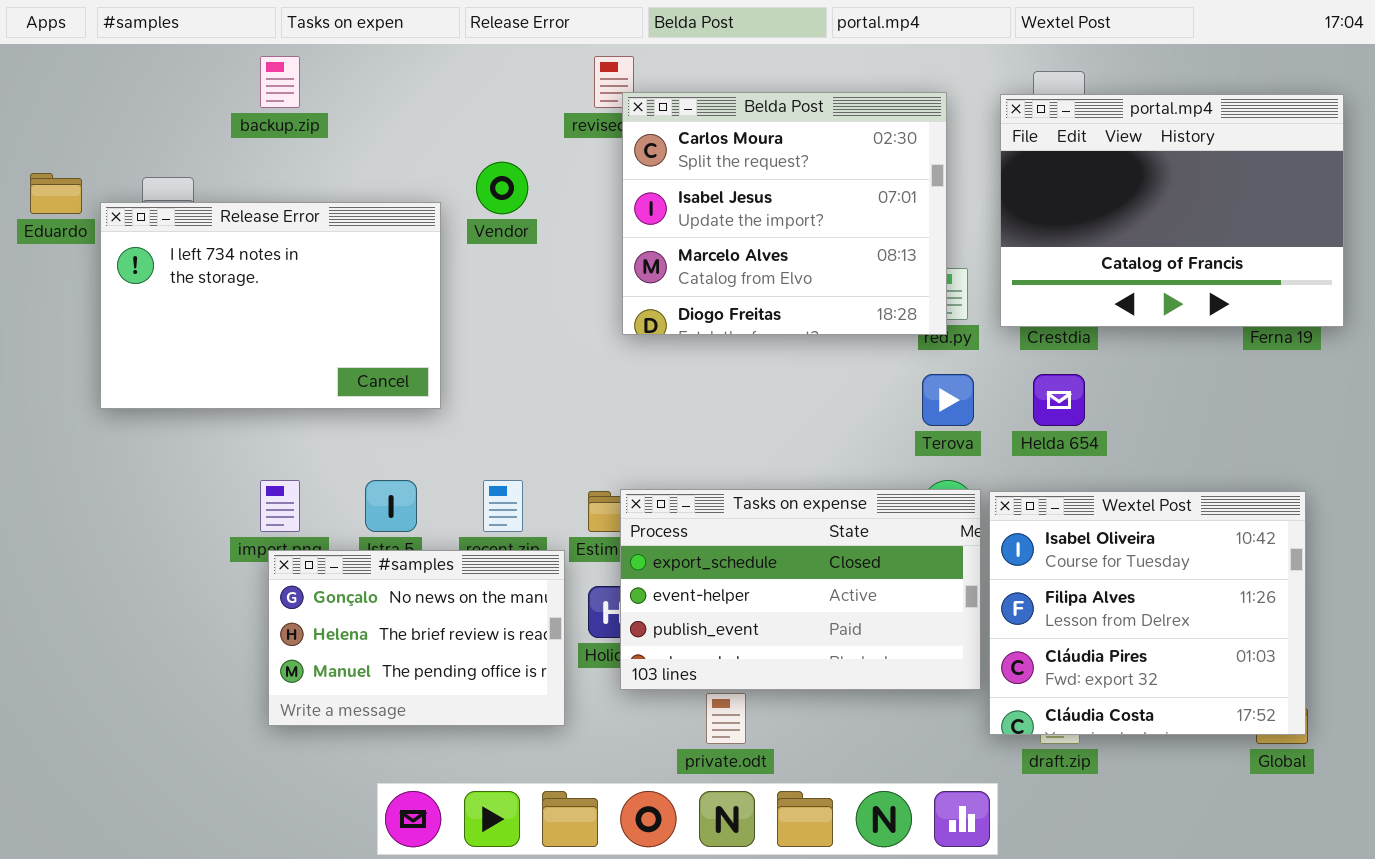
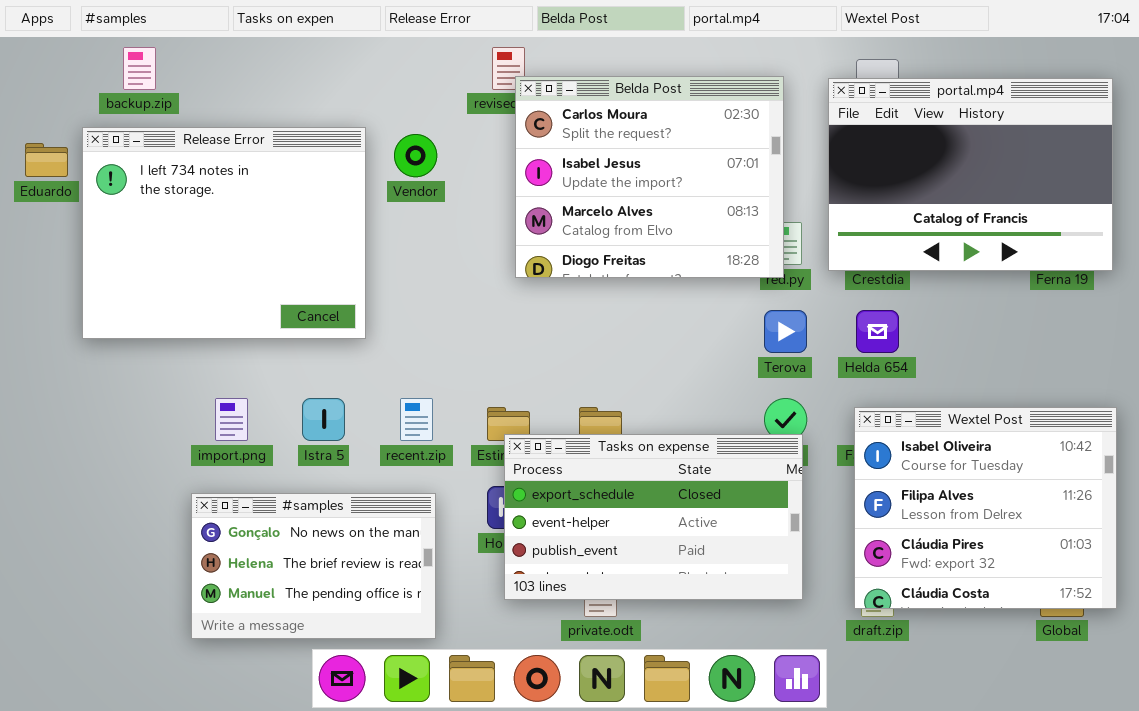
backup.zip: [260,56,300,108] -> [123,47,156,90], moved
Release Error: [100,202,441,409] -> [82,127,366,339], resized
Tasks on expense: [620,489,981,690] -> [504,434,803,600], moved
Wextel Post: [989,491,1306,735] -> [854,407,1117,609], moved
#samples: [268,550,565,726] -> [191,493,436,639], moved

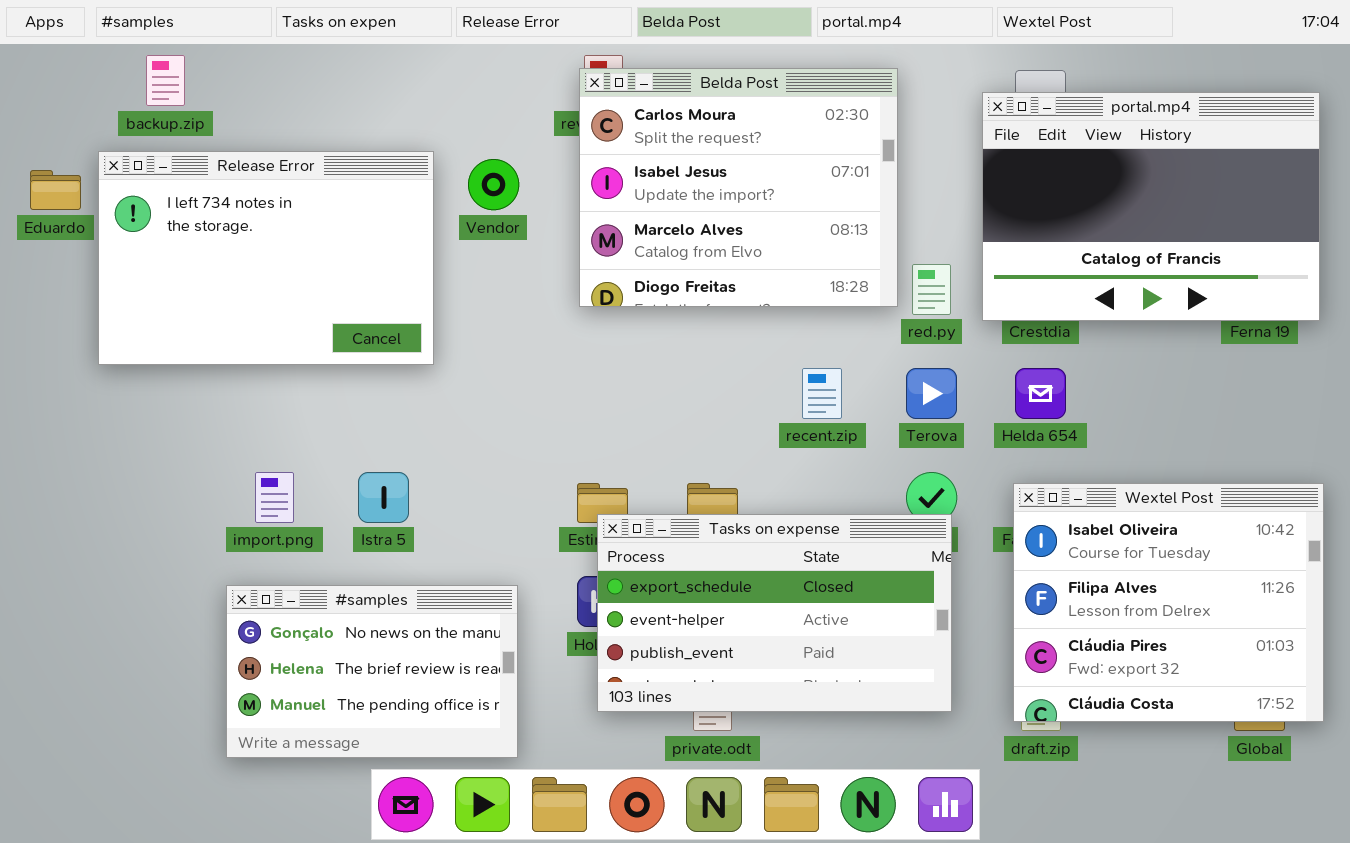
Belda Post: [515,76,784,278] -> [579,68,898,307], moved
Release Error: [82,127,366,339] -> [98,151,434,365], resized
recent.zip: [400,398,433,441] -> [802,368,842,419], moved

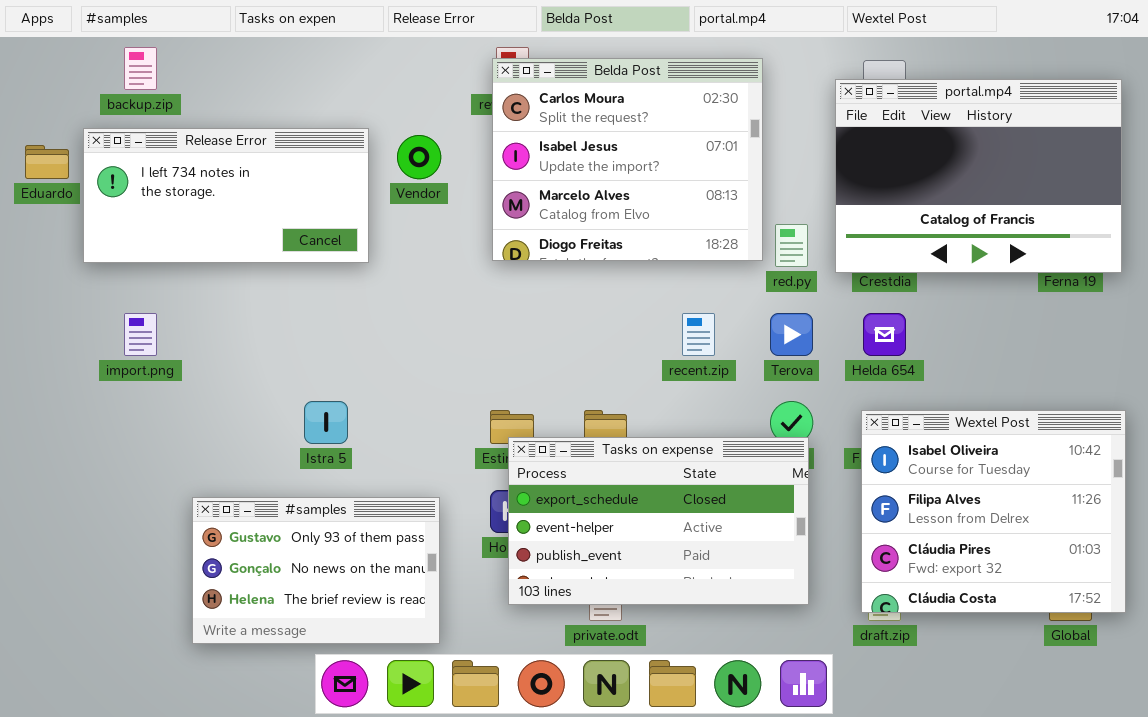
Release Error: [98,151,434,365] -> [83,128,369,263], resized
import.png: [255,472,294,523] -> [124,313,157,356], moved
#samples: [226,585,518,758] -> [192,497,440,644], scrolled up 1 row

